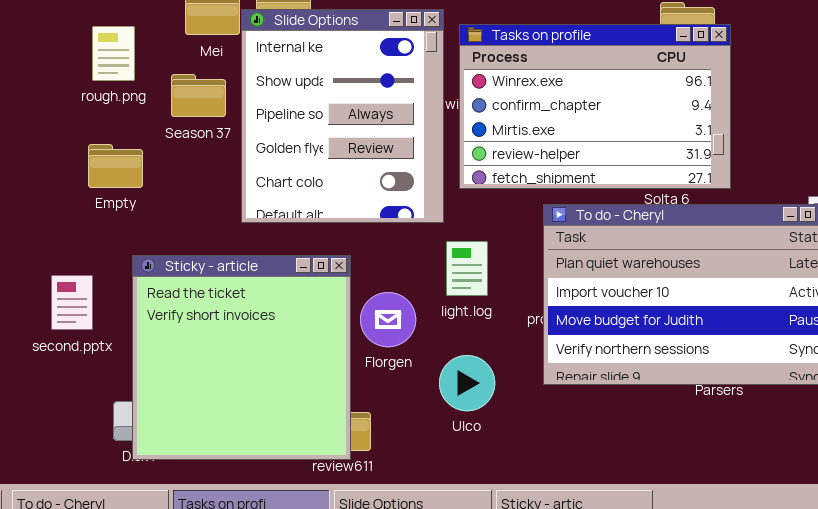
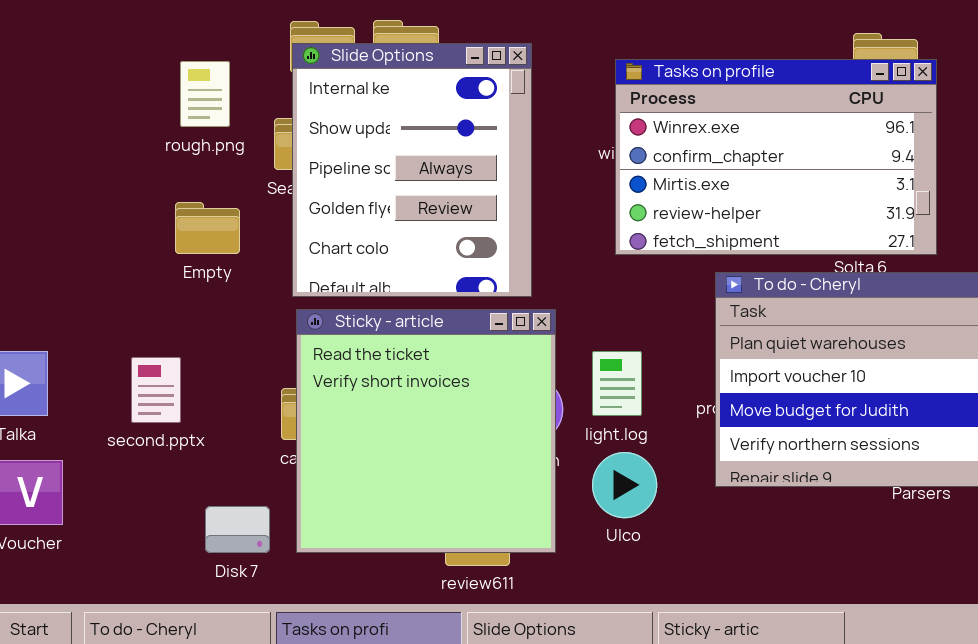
Slide Options: [241,9,444,223] -> [292,43,532,297], moved
light.log: [446,241,488,296] -> [592,351,642,416], moved
Sticky - article: [132,255,351,460] -> [296,309,556,553], moved

